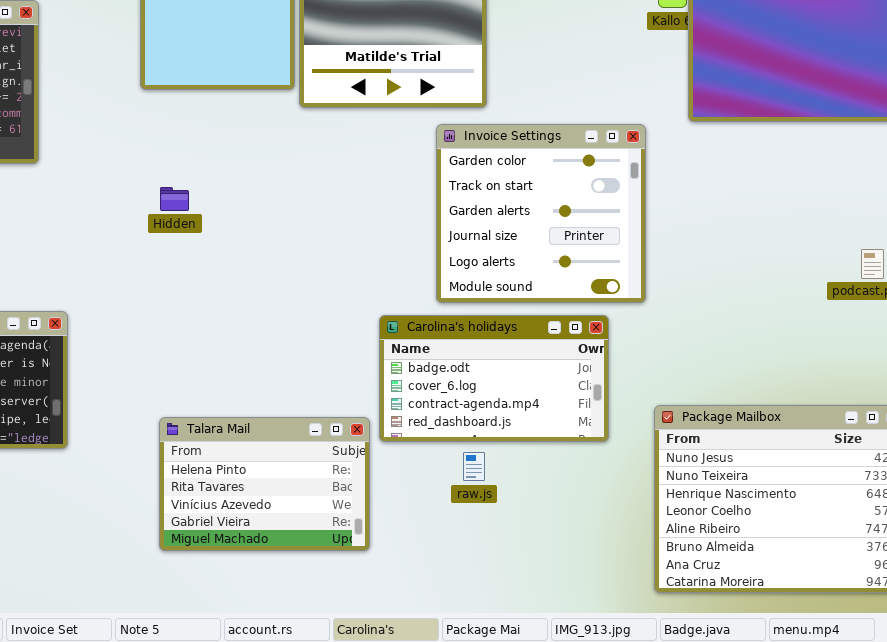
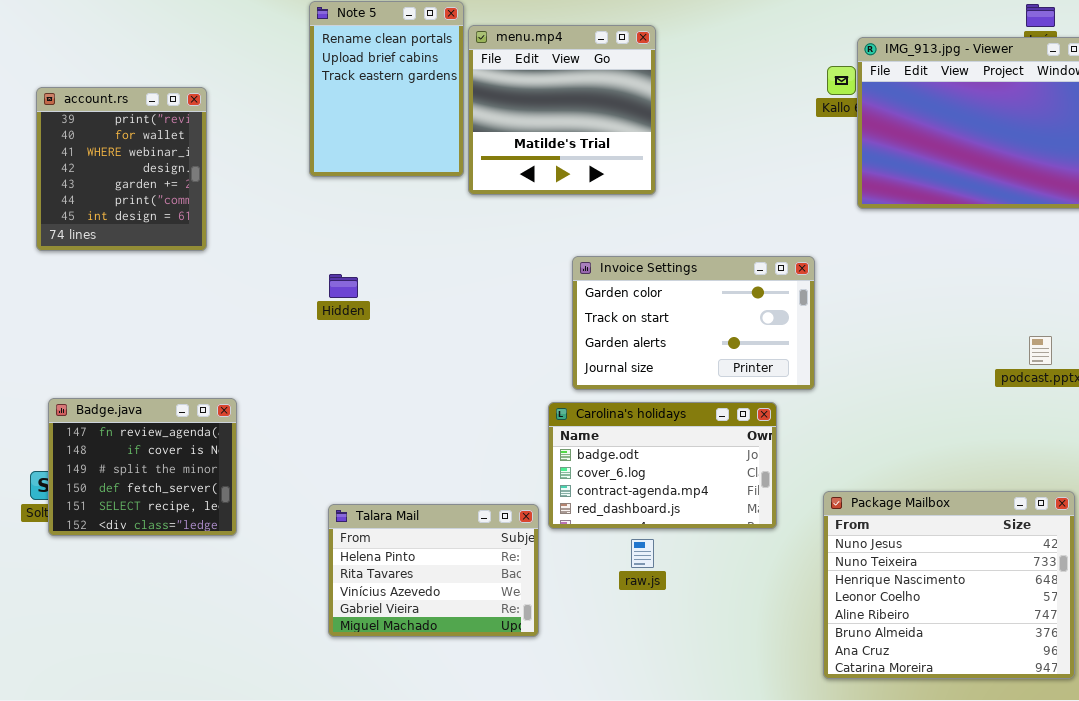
Invoice Settings: [436,124,646,303] -> [572,256,815,390], resized

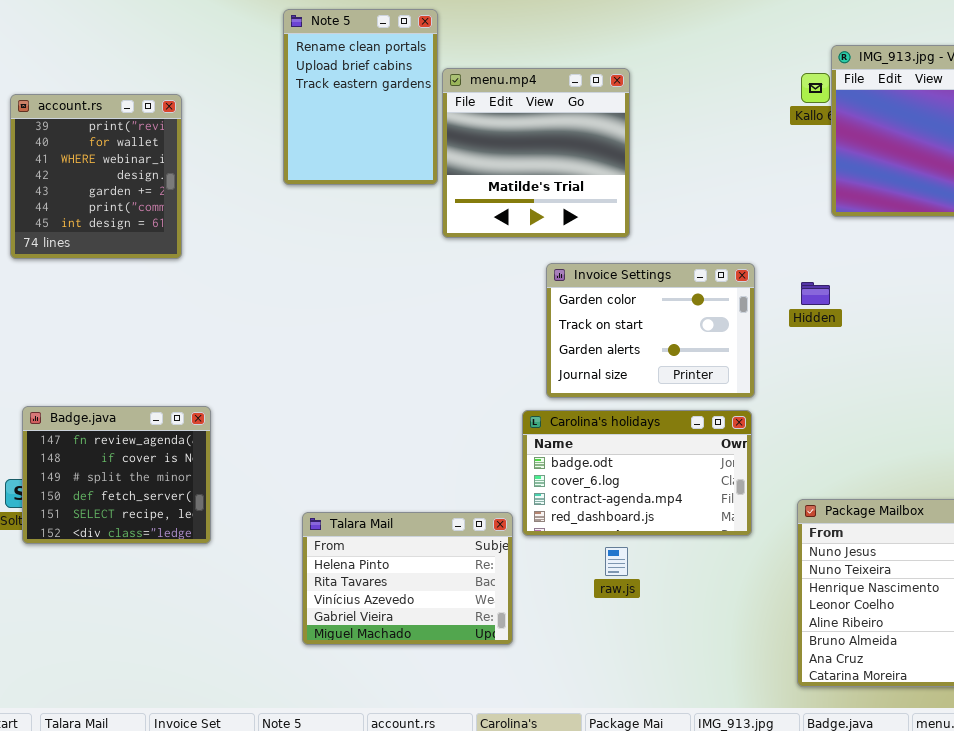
menu.mp4: [468,25,656,195] -> [442,68,630,238], moved
Invoice Settings: [572,256,815,390] -> [546,263,755,398], resized
Hidden: [329,274,358,298] -> [801,282,830,305], moved

